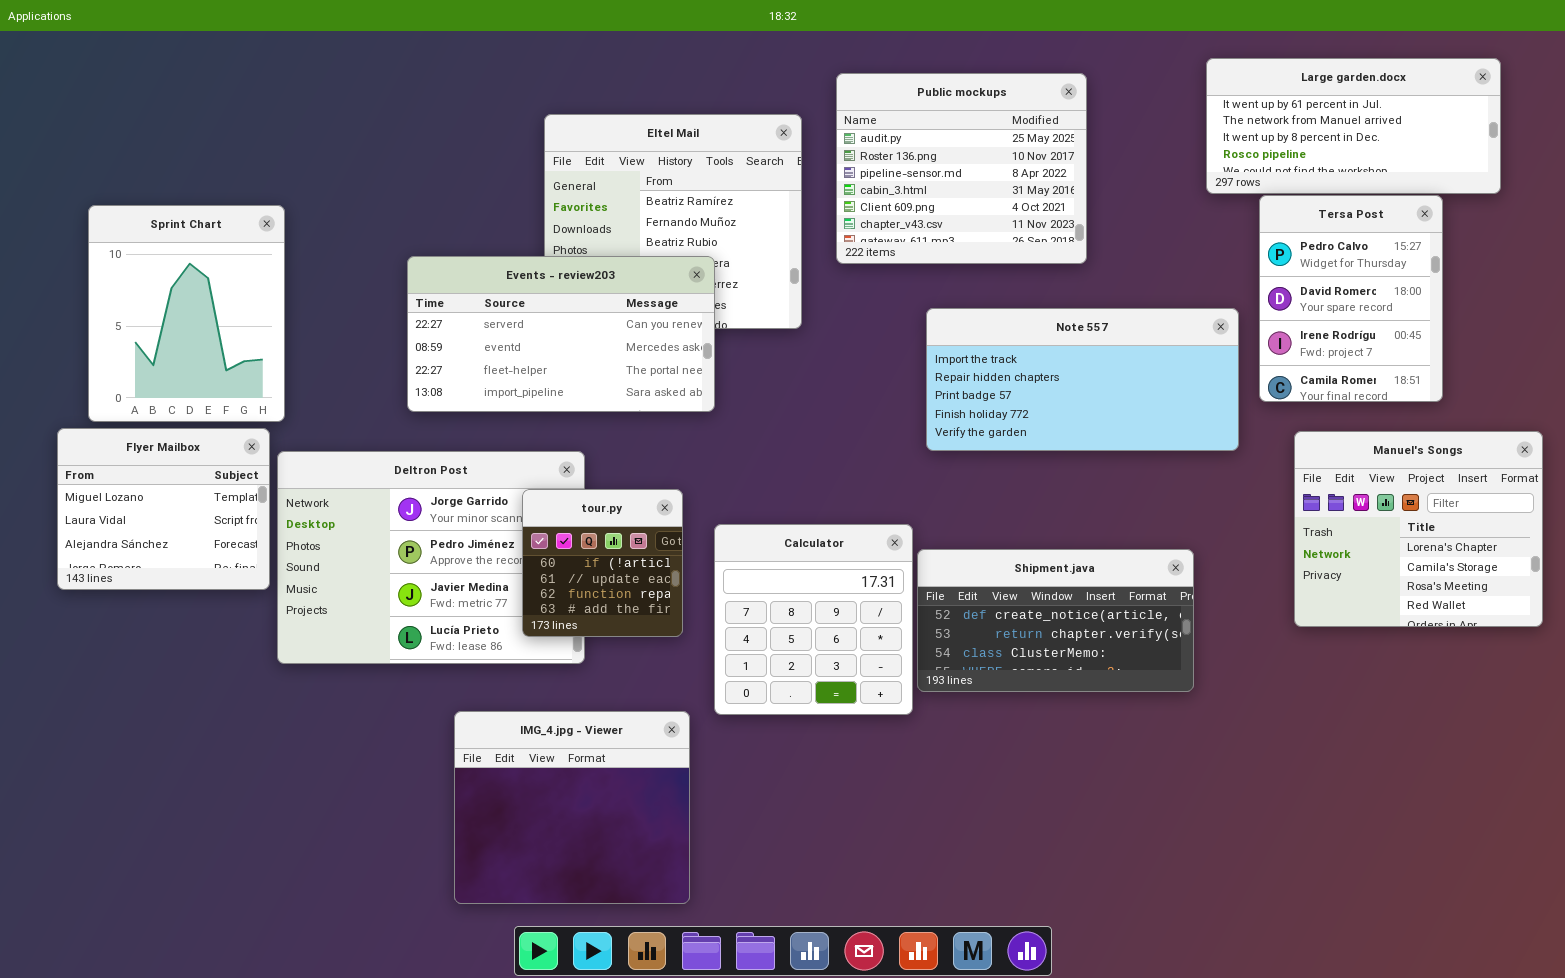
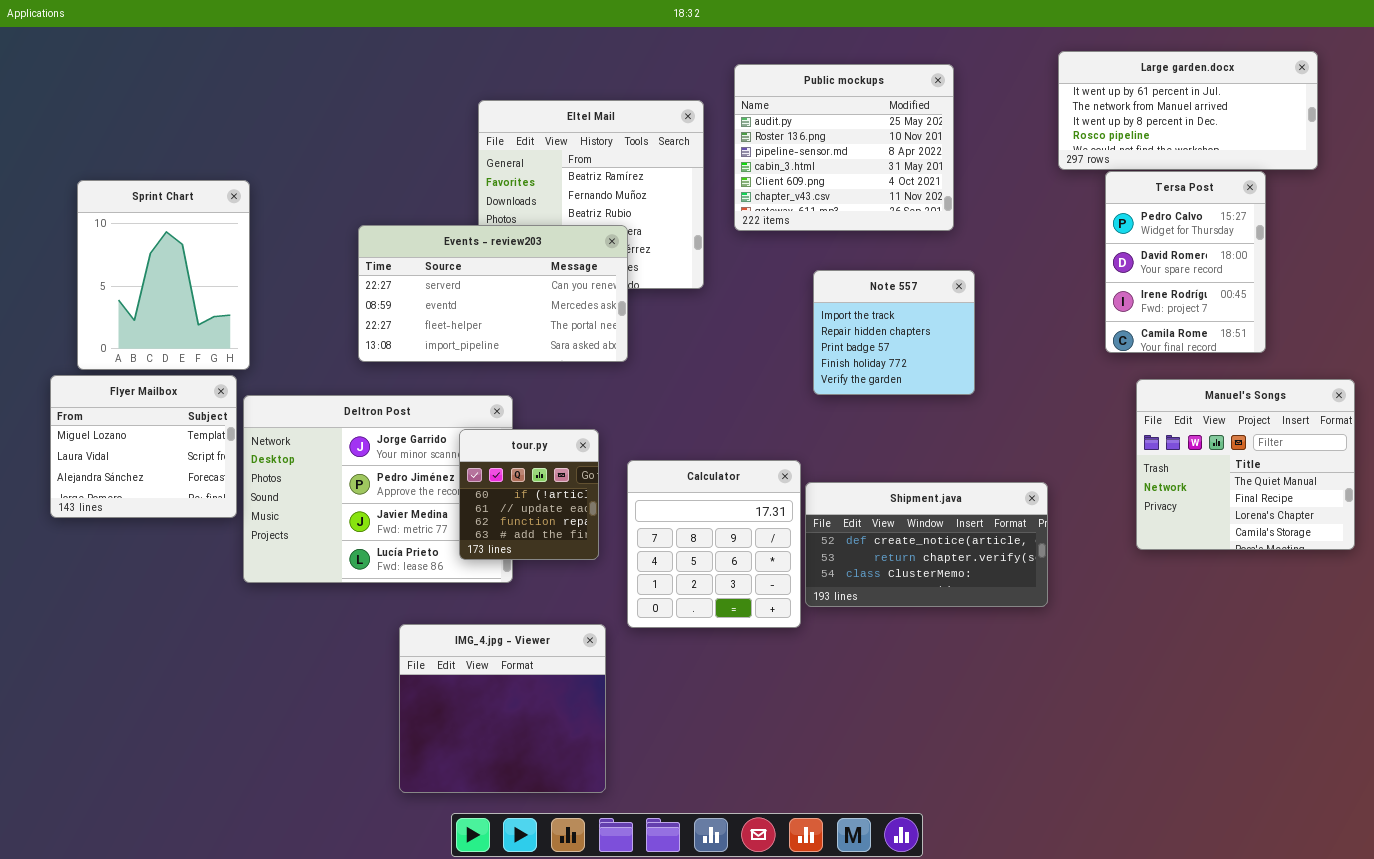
Note 557: [926,308,1239,451] -> [813,270,975,395], resized
Manuel's Songs: [1294,431,1543,627] -> [1136,379,1355,550], scrolled up 2 rows

